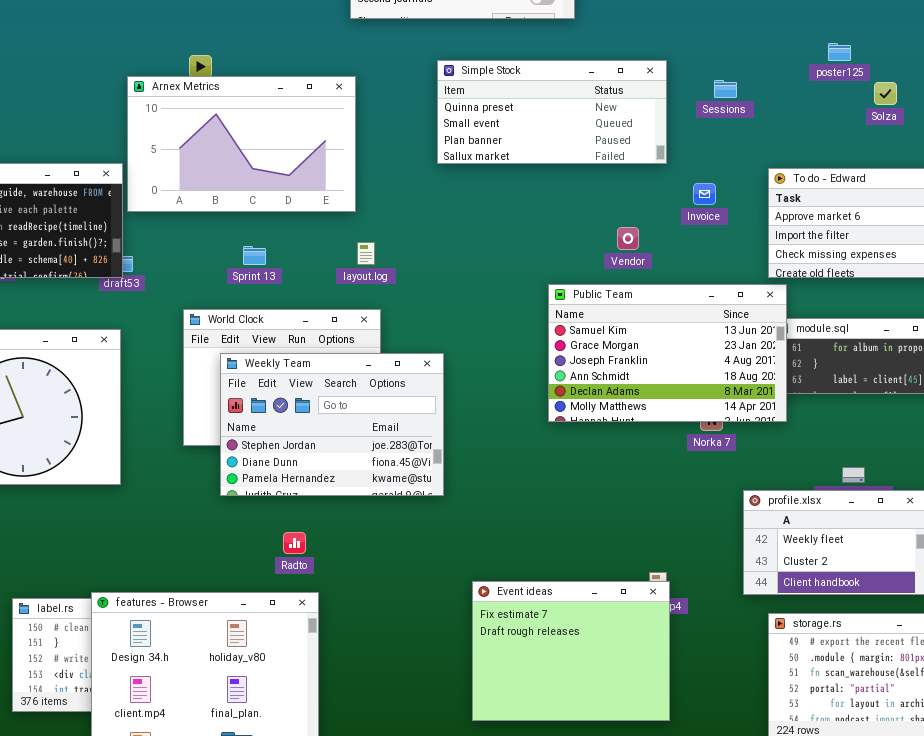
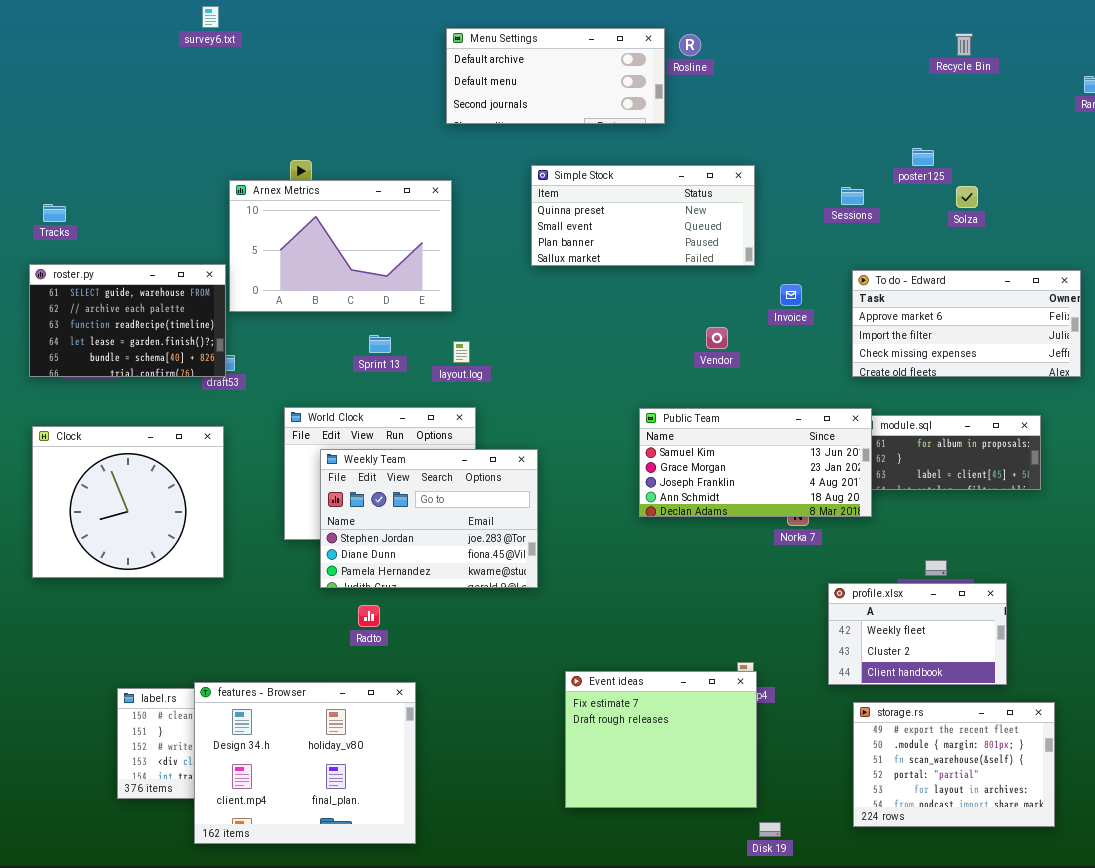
Sessions: [714,80,737,98] -> [841,187,864,205], moved
Sprint 13: [243,246,266,265] -> [369,335,391,353], moved
Public Team: [548,284,787,422] -> [639,408,872,517], resized
Radto: [283,532,306,554] -> [358,605,380,627], moved

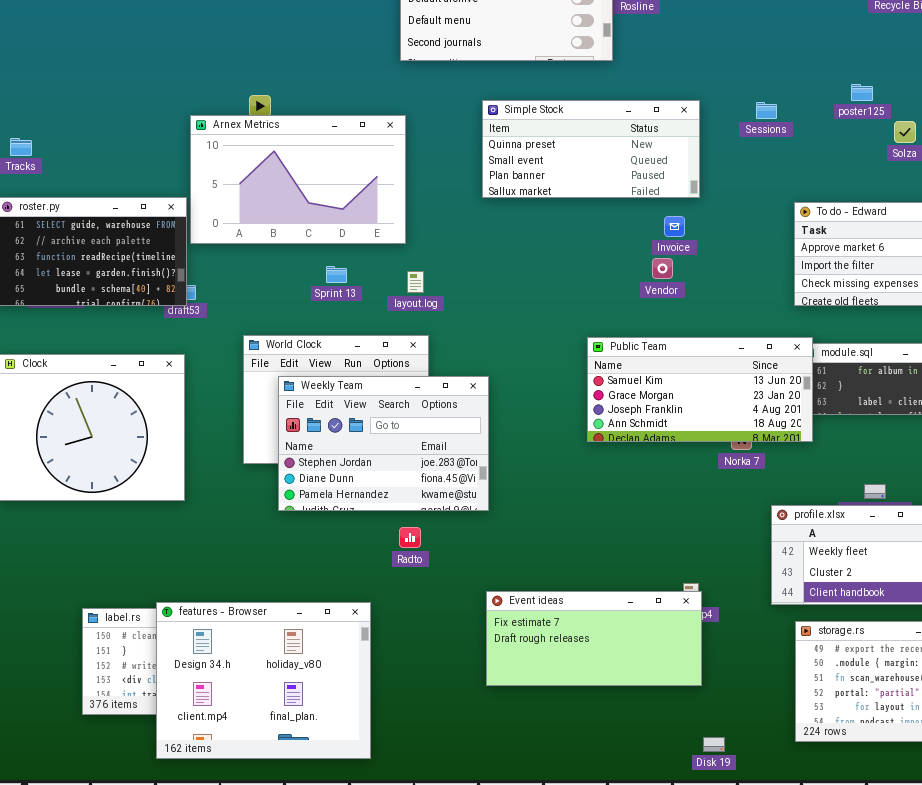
Sessions: [841,187,864,205] -> [756,102,777,119], moved
Invoice: [780,284,802,306] -> [664,216,685,237], moved
Radto: [358,605,380,627] -> [399,527,421,548], moved
Event ideas: [565,671,757,808] -> [486,591,702,686], resized

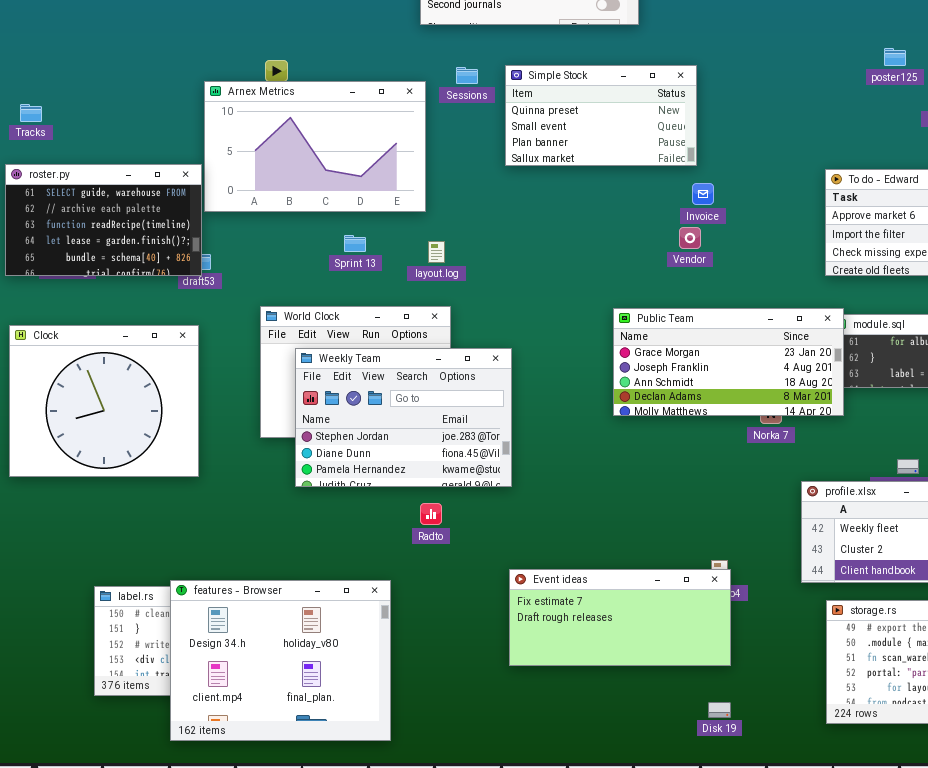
Simple Stock: [482,100,700,198] -> [505,65,697,166], resized
Sessions: [756,102,777,119] -> [456,67,478,84], moved
Public Team: [587,337,813,442] -> [613,308,844,416], scrolled down 1 row
Disk 19: [703,737,725,752] -> [708,702,731,718], moved

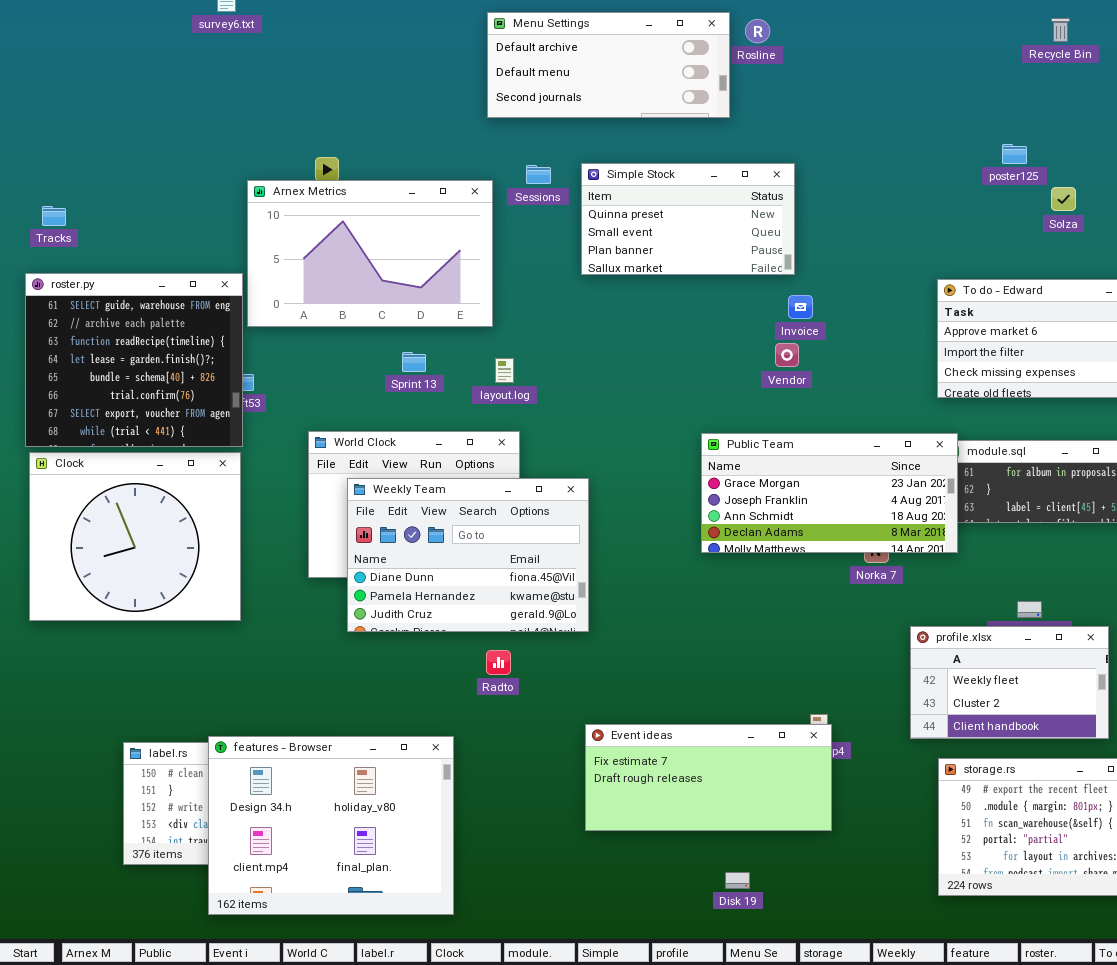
roster.py: [5,164,202,276] -> [25,273,243,447], resized
Weekly Team: [295,348,512,487] -> [347,478,589,632], scrolled down 1 row
Disk 19: [708,702,731,718] -> [725,872,750,889], moved

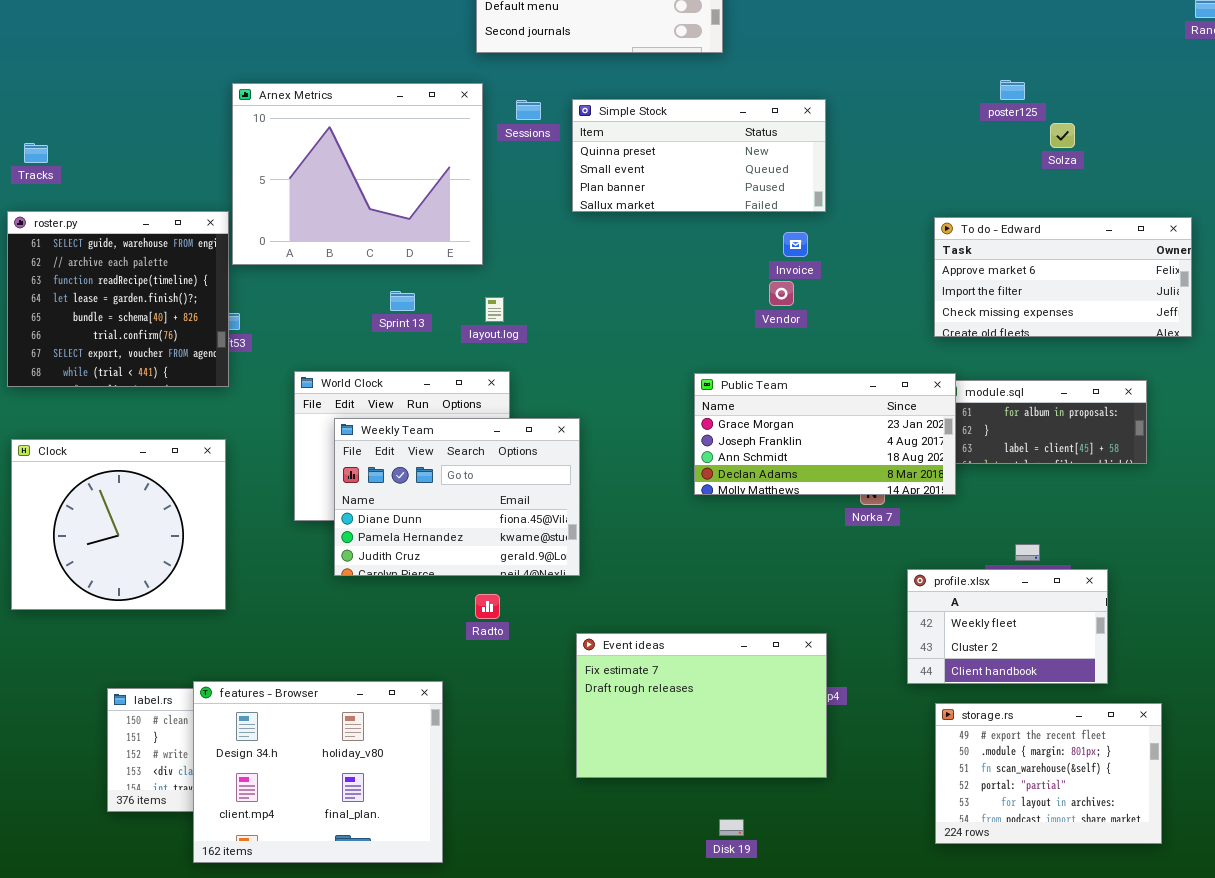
Simple Stock: [581,163,795,275] -> [572,99,826,212], resized
Arnex Metrics: [247,180,493,327] -> [232,83,483,265], resized
Clock: [29,452,241,621] -> [11,439,226,610], moved
Event ideas: [585,724,832,831] -> [576,633,827,778], resized

